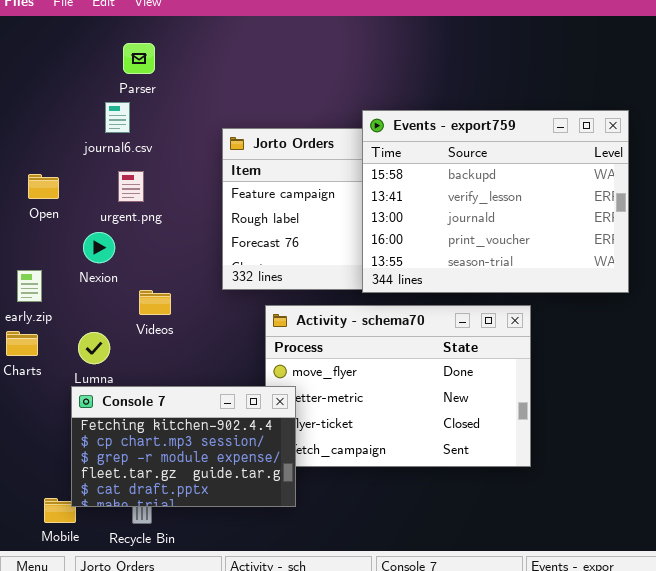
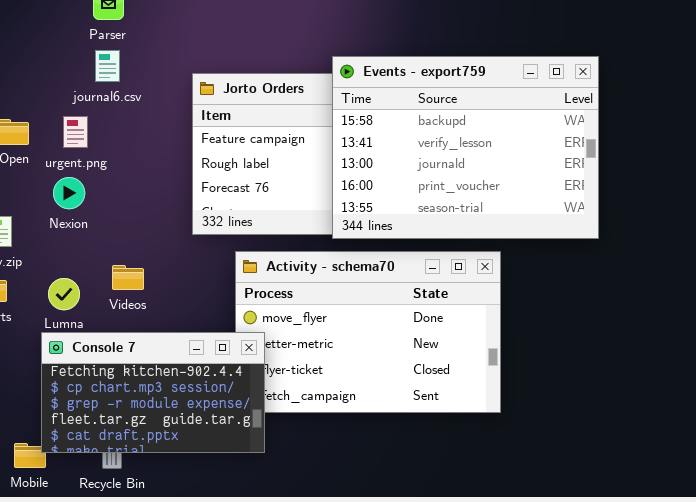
journal6.csv: [105,102,130,133] -> [95,50,120,82], moved
urgent.png: [118,171,144,202] -> [63,116,88,148], moved
Videos: [139,290,171,315] -> [112,265,144,290], moved

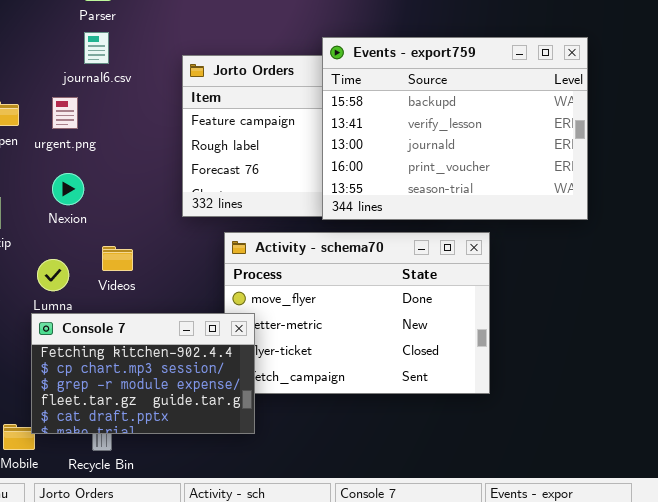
Nexion: [53,177,85,209] -> [52,173,84,205], moved

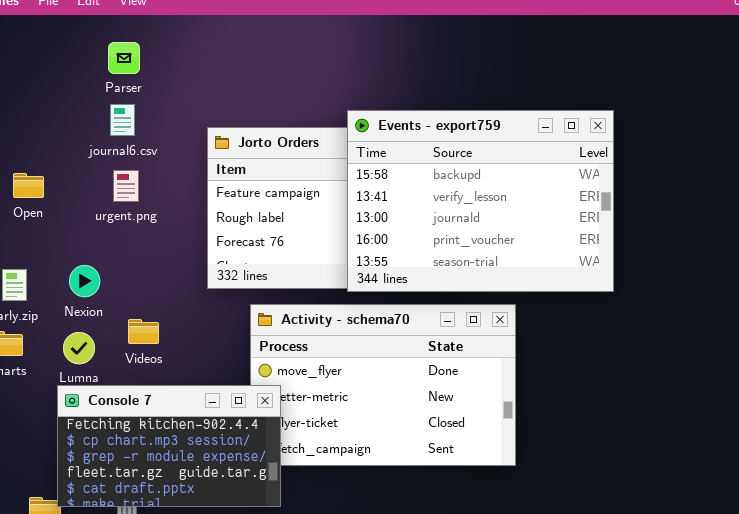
urgent.png: [52,97,78,129] -> [113,170,139,202], moved
Nexion: [52,173,84,205] -> [69,265,100,297], moved

